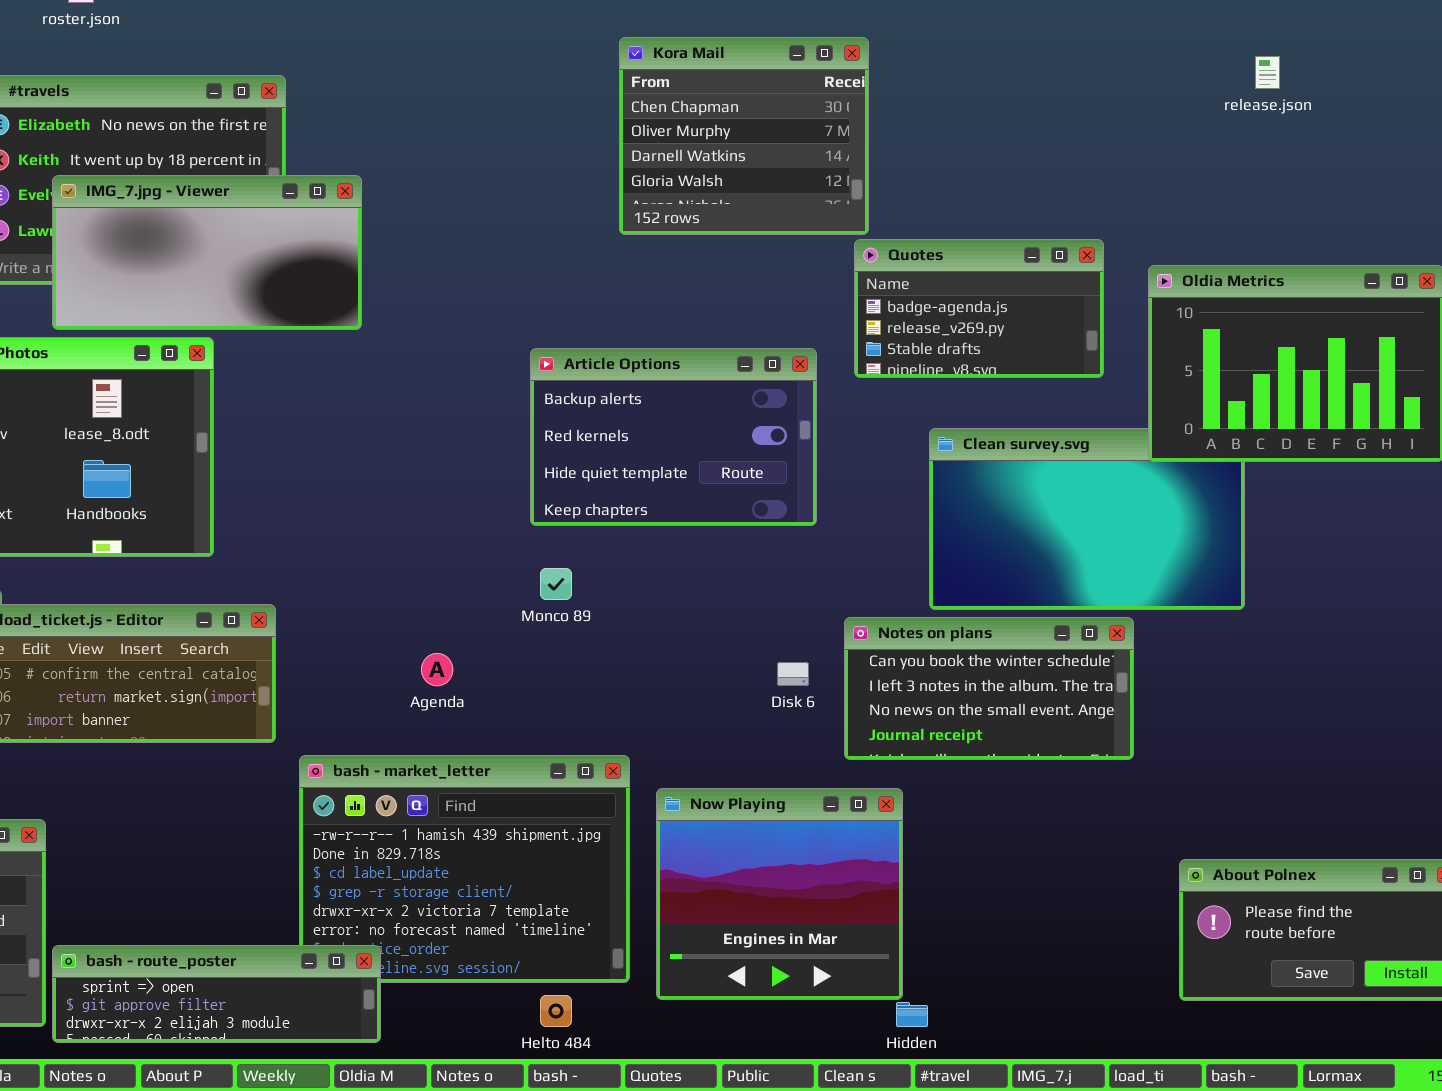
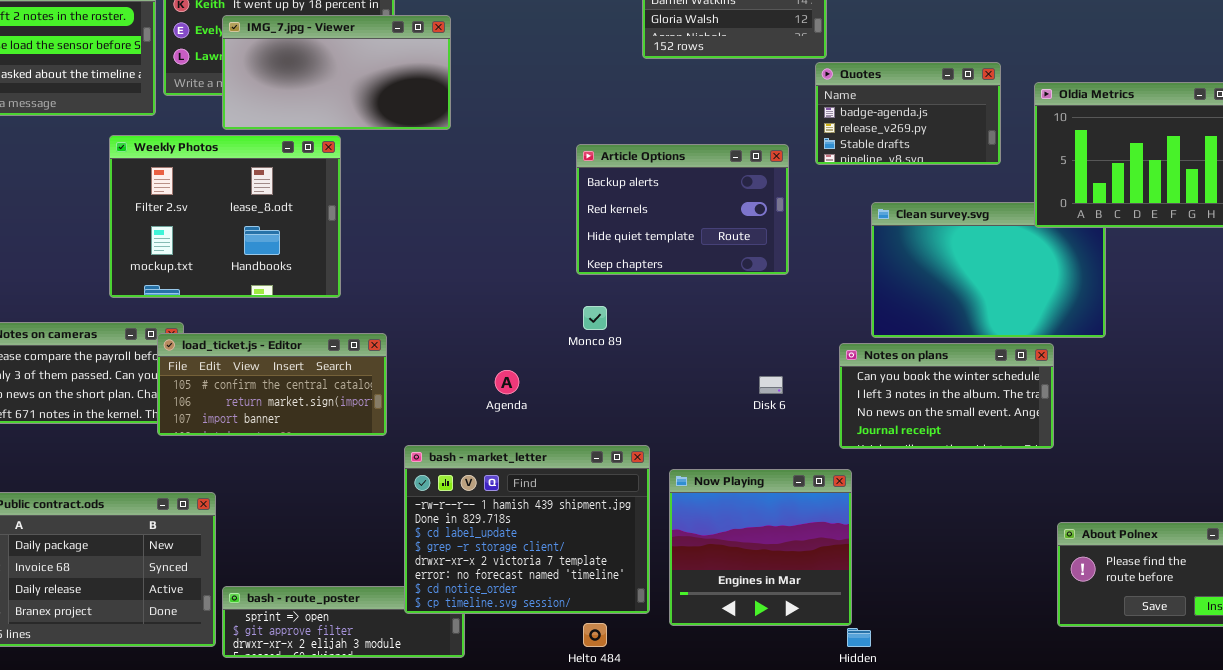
Notes on plans: [844,617,1134,760] -> [839,343,1054,449], moved
bash - market_letter: [299,755,630,983] -> [404,445,650,614], raised

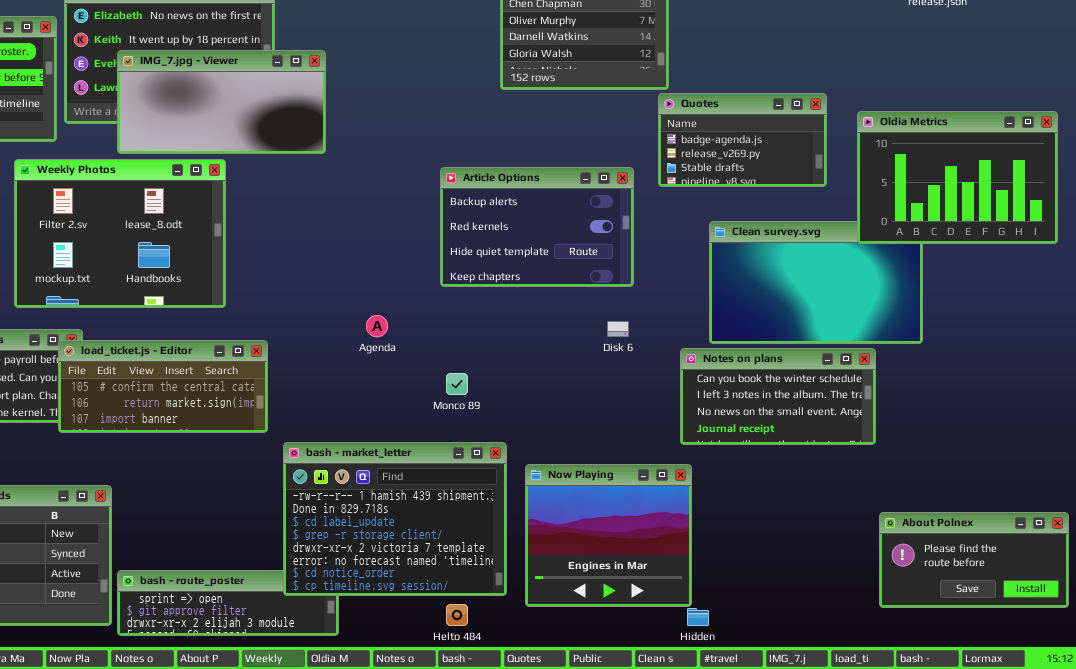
Monco 89: [583,306,607,330] -> [446,373,468,395], moved
Agenda: [495,370,519,394] -> [366,315,388,337], moved
Disk 6: [759,376,783,394] -> [607,321,629,337], moved

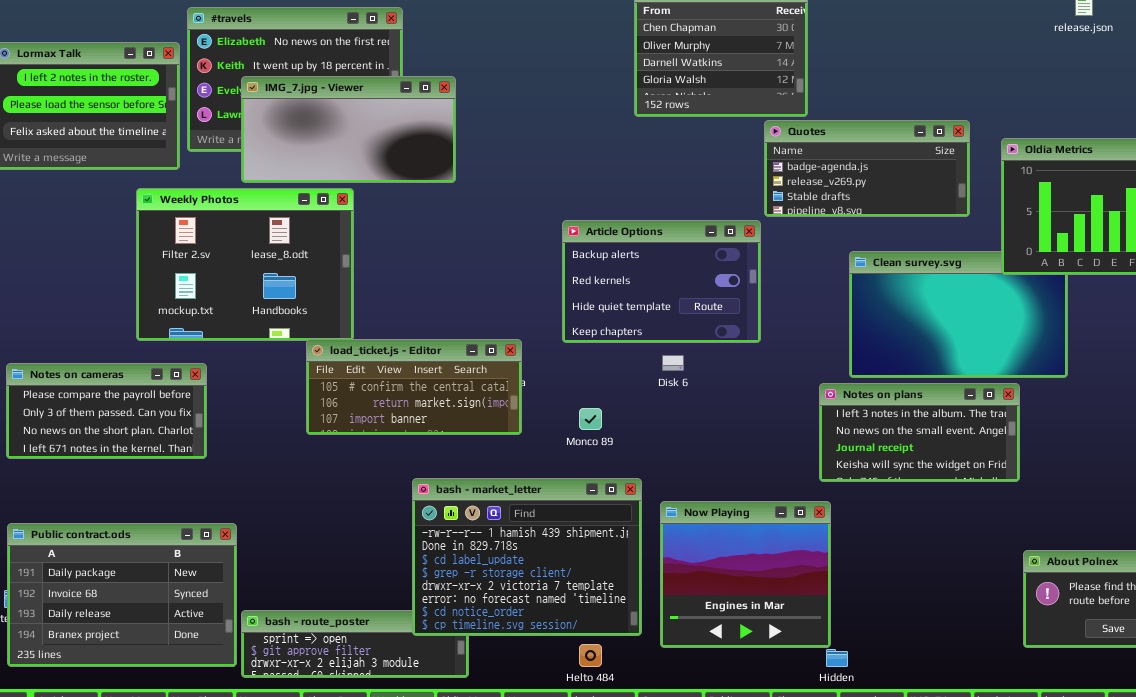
Quotes: [658,93,827,187] -> [764,120,970,217], resized
Article Options: [440,167,634,287] -> [562,220,761,343], moved
Disk 6: [607,321,629,337] -> [662,355,684,371], moved
load_ticket.js - Editor: [58,340,268,433] -> [306,339,522,435], moved
Notes on plans: [680,348,876,445] -> [819,383,1020,482], scrolled down 1 row

